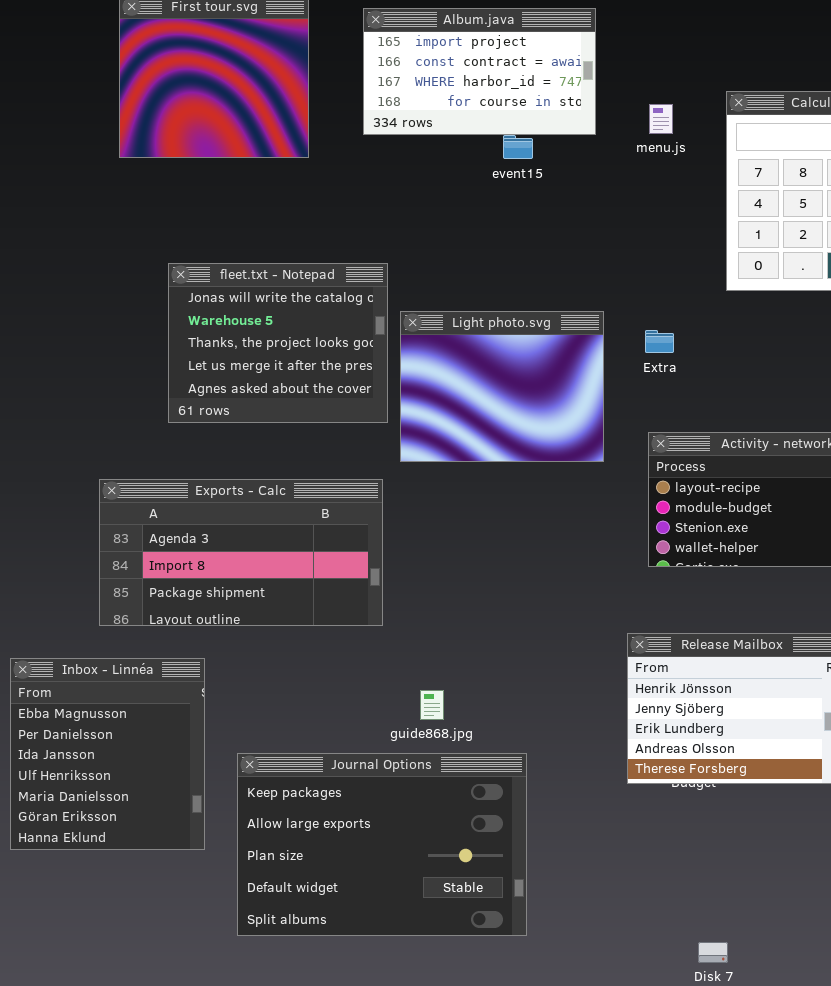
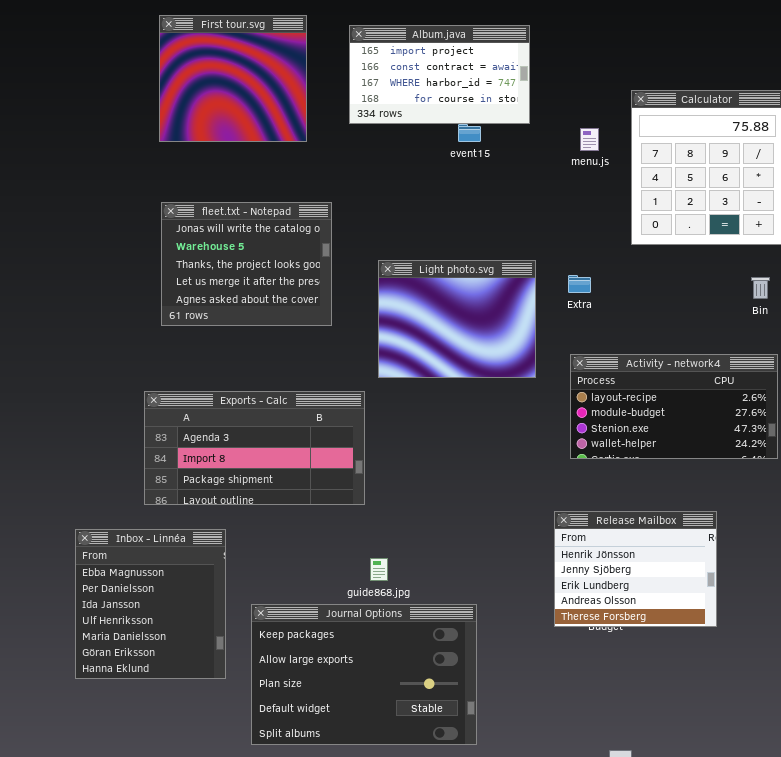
menu.js: [649,104,673,134] -> [580,128,599,151], moved
fleet.txt - Notepad: [168,263,388,423] -> [161,202,332,326], moved
guide868.jpg: [420,690,444,720] -> [370,558,388,581], moved

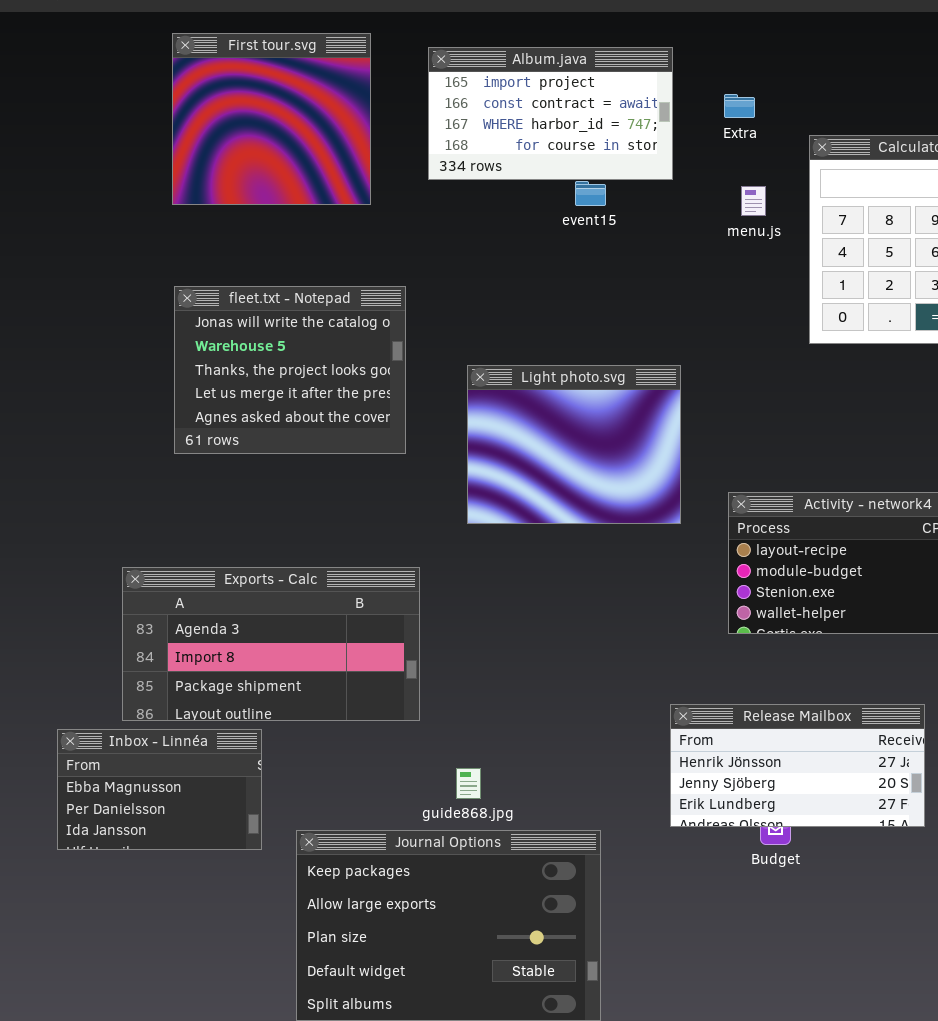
Extra: [568,275,591,293] -> [724,94,755,118], moved
Exports - Calc: [144,391,365,505] -> [122,567,420,721], moved
Release Mailbox: [554,511,717,627] -> [670,704,925,827], resized
Inbox - Linnéa: [75,529,226,679] -> [57,729,262,850], resized

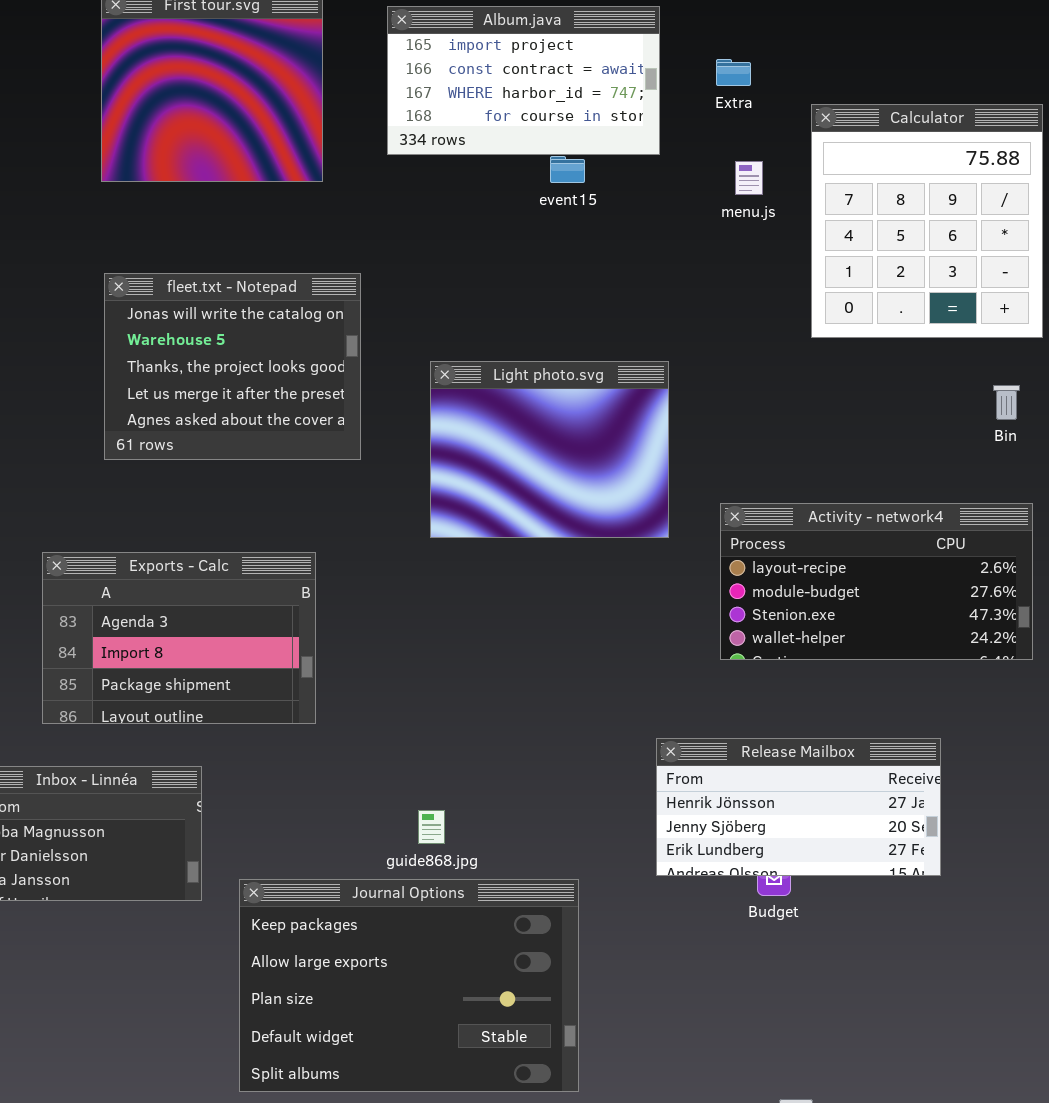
Exports - Calc: [122,567,420,721] -> [42,552,316,724], moved, resized

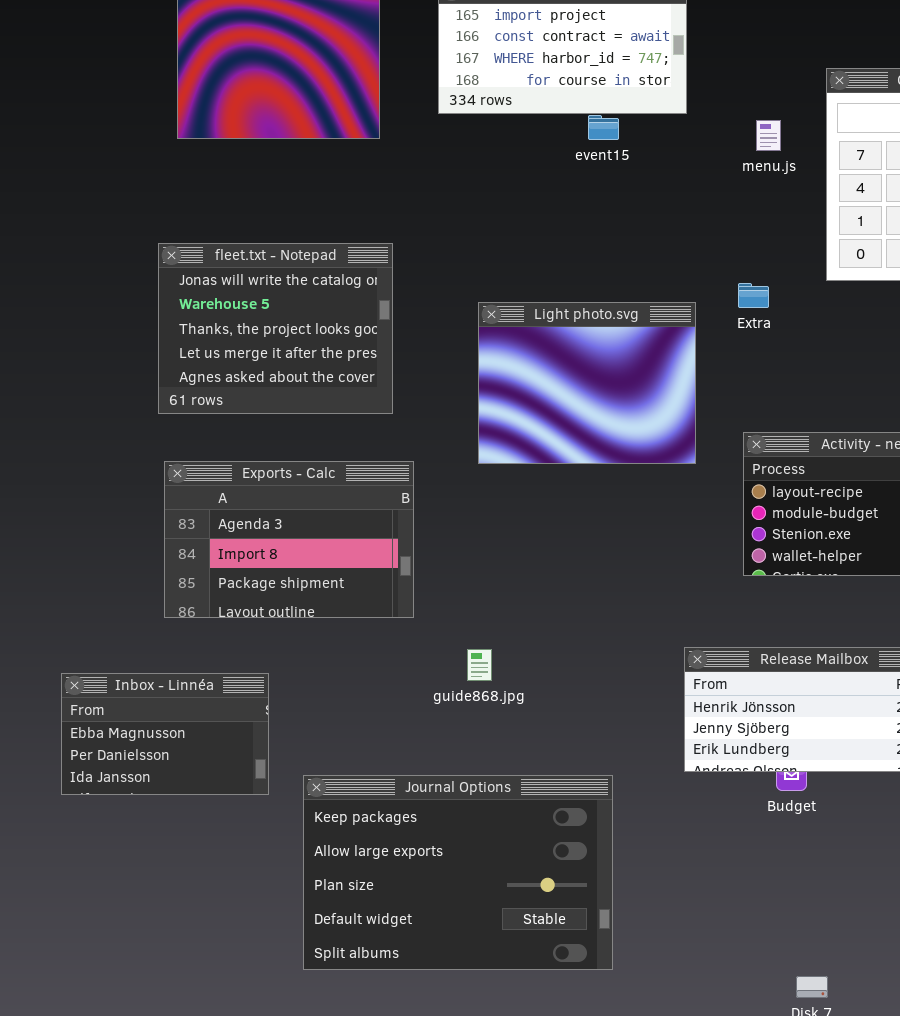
Extra: [716,59,751,86] -> [738,283,769,308], moved
fleet.txt - Notepad: [104,273,361,460] -> [158,243,393,414], moved
Exports - Calc: [42,552,316,724] -> [164,461,414,618], moved
guide868.jpg: [418,810,445,844] -> [467,649,492,681], moved

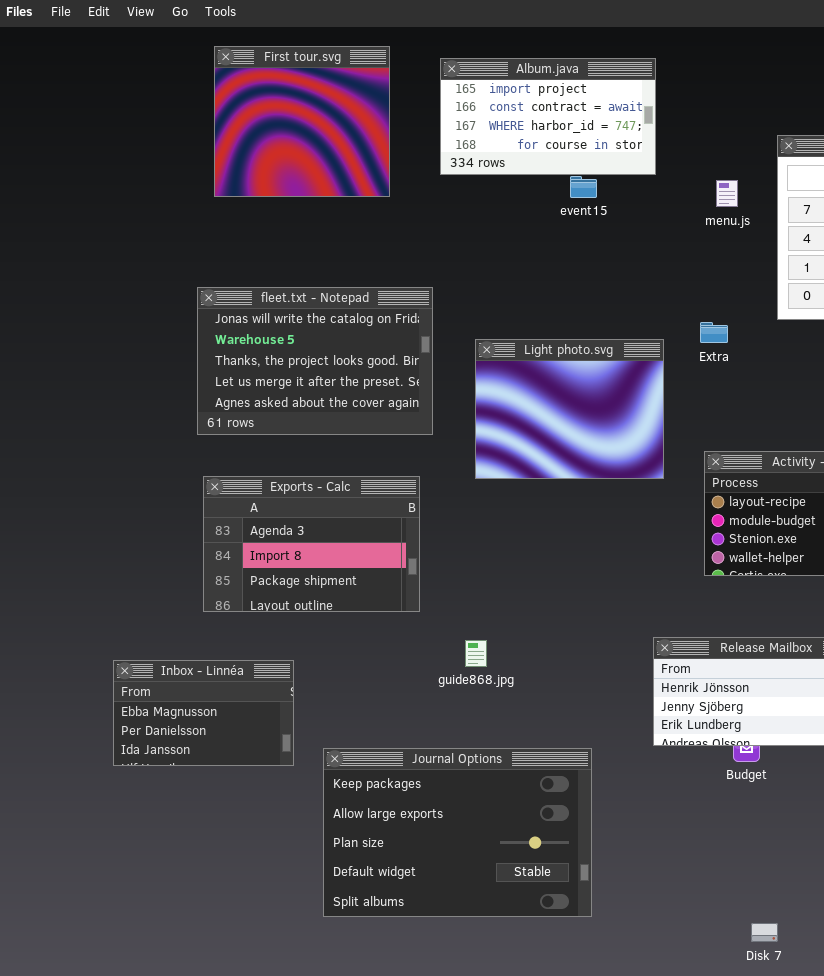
fleet.txt - Notepad: [158,243,393,414] -> [197,287,433,435], resized

